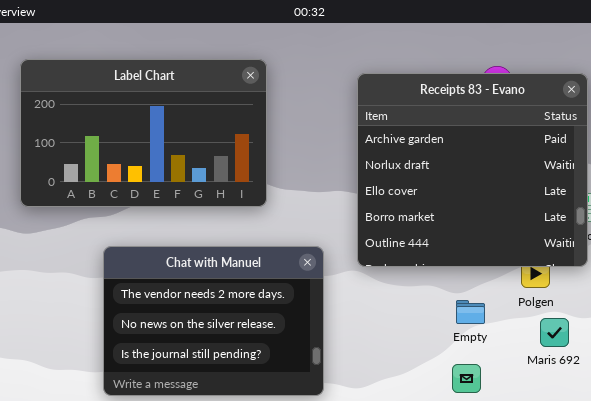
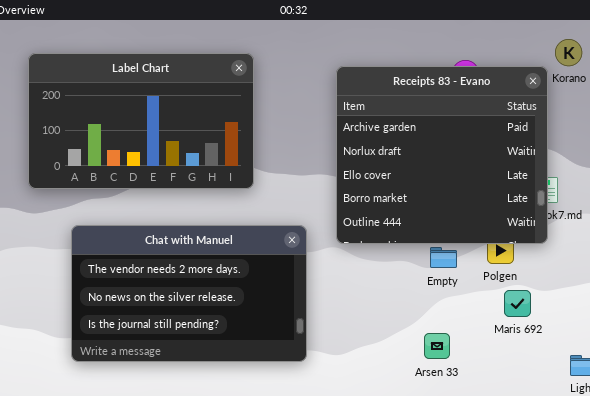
Chat with Manuel: [103,246,324,396] -> [71,225,307,362], resized
Empty: [456,300,485,324] -> [430,247,457,268], moved

